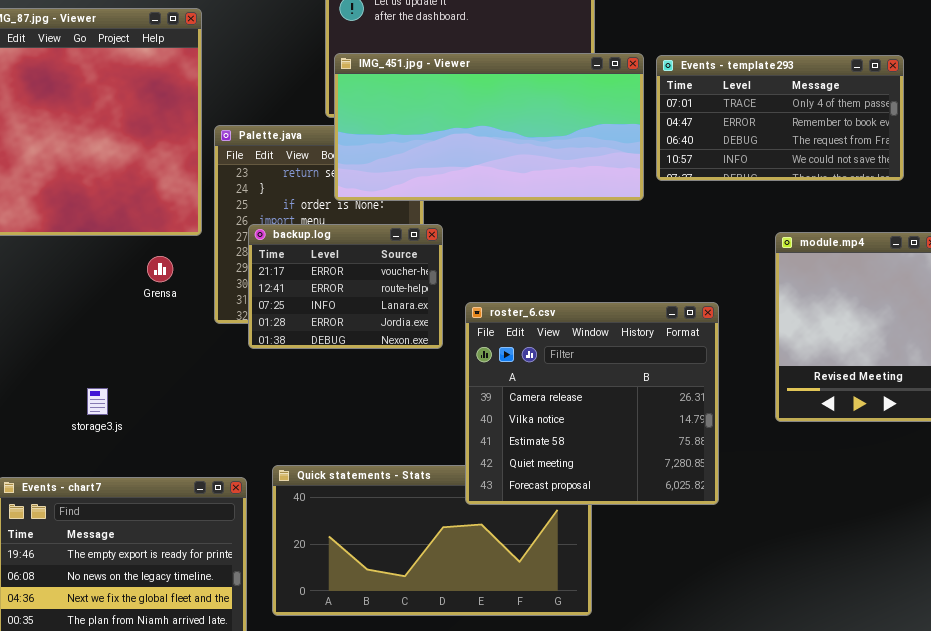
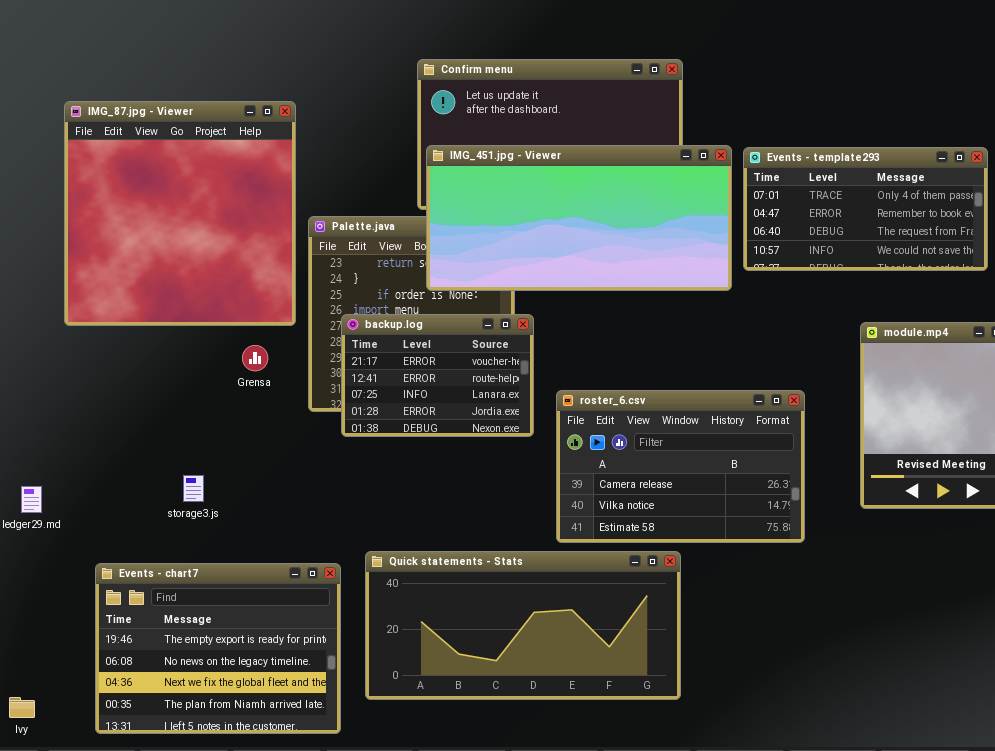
roster_6.csv: [465,302,719,505] -> [556,390,805,543], resized

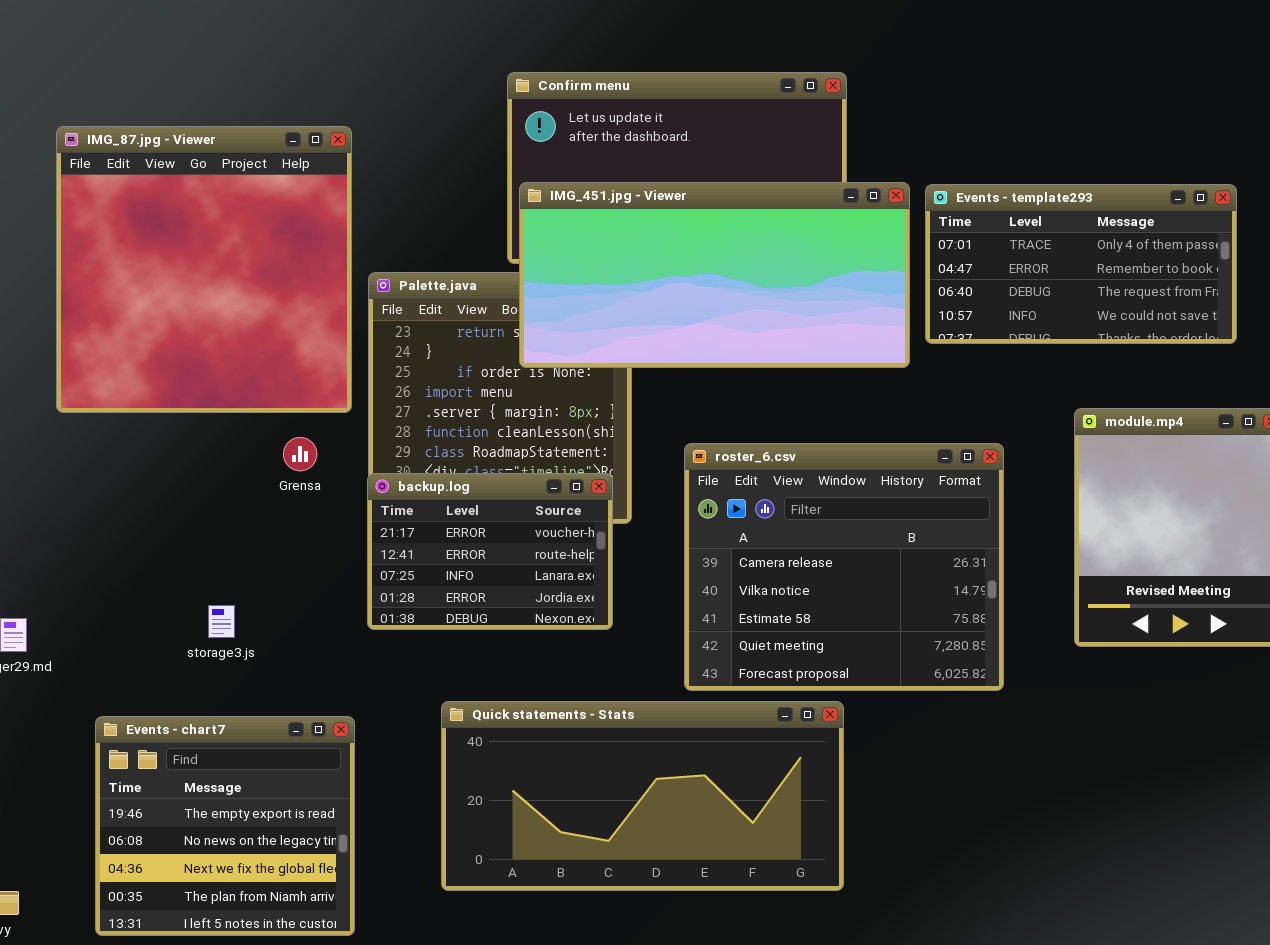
backup.log: [341,314,534,437] -> [367,473,613,630], moved
roster_6.csv: [556,390,805,543] -> [684,443,1004,691], resized
Events - chart7: [95,563,341,734] -> [95,716,355,936], resized

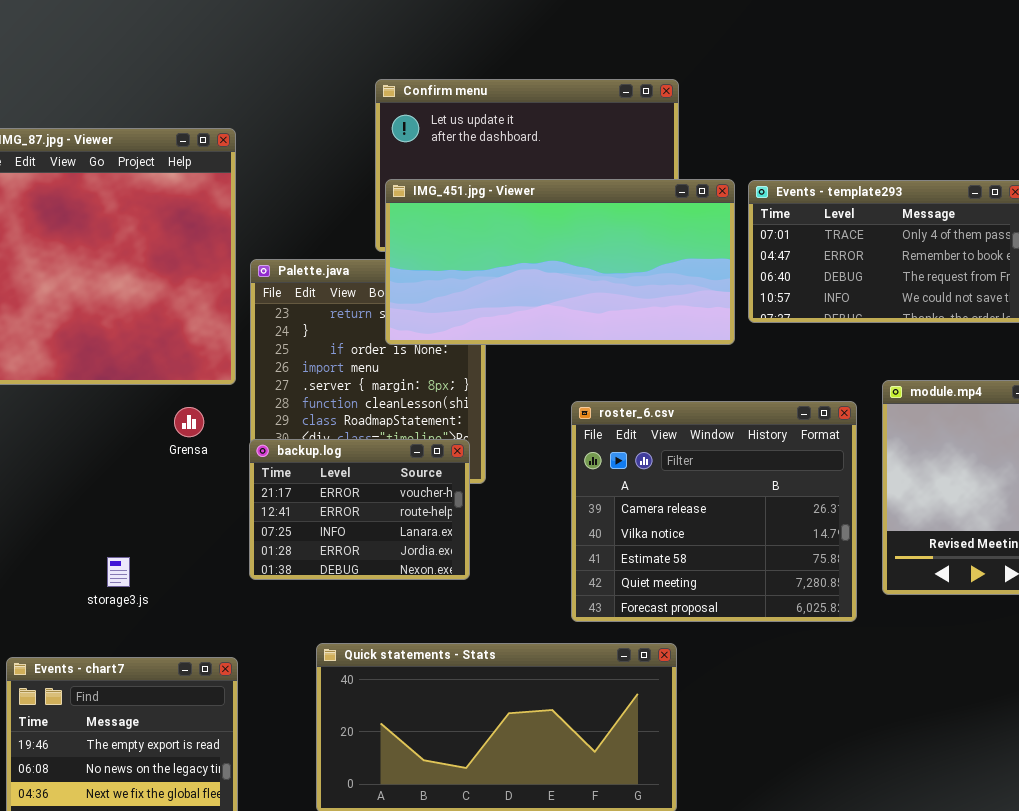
roster_6.csv: [684,443,1004,691] -> [571,401,857,622], moved

